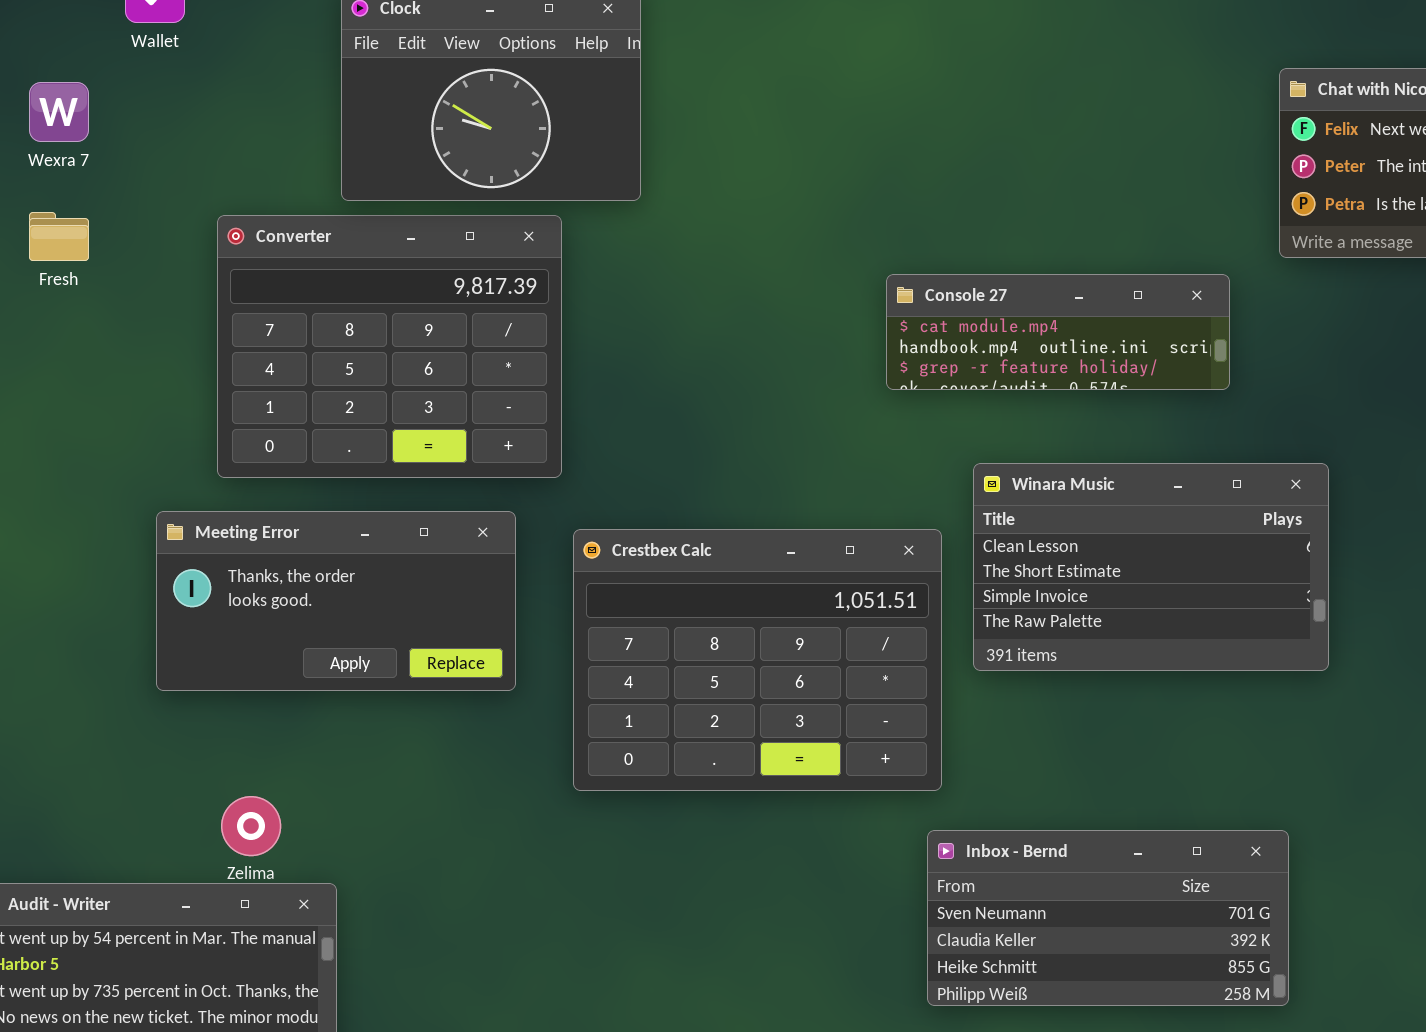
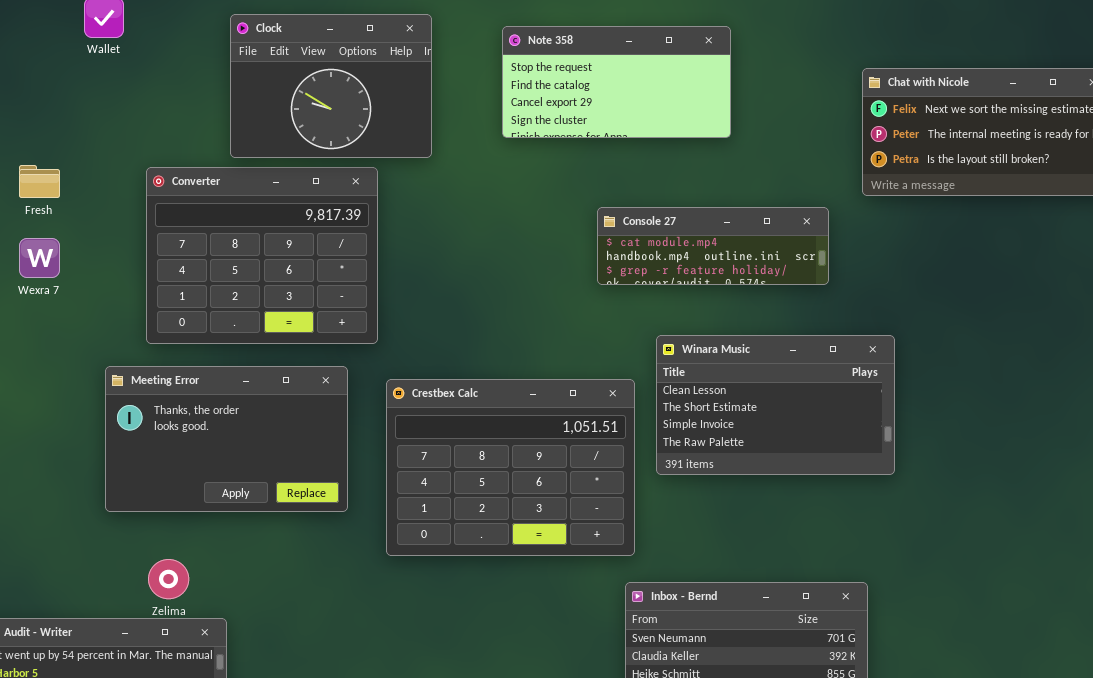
Note 358: none -> [502,26,731,138], opened
Wexra 7: [29,82,89,142] -> [19,238,60,278], moved
Meeting Error: [156,511,516,691] -> [105,366,348,512], resized

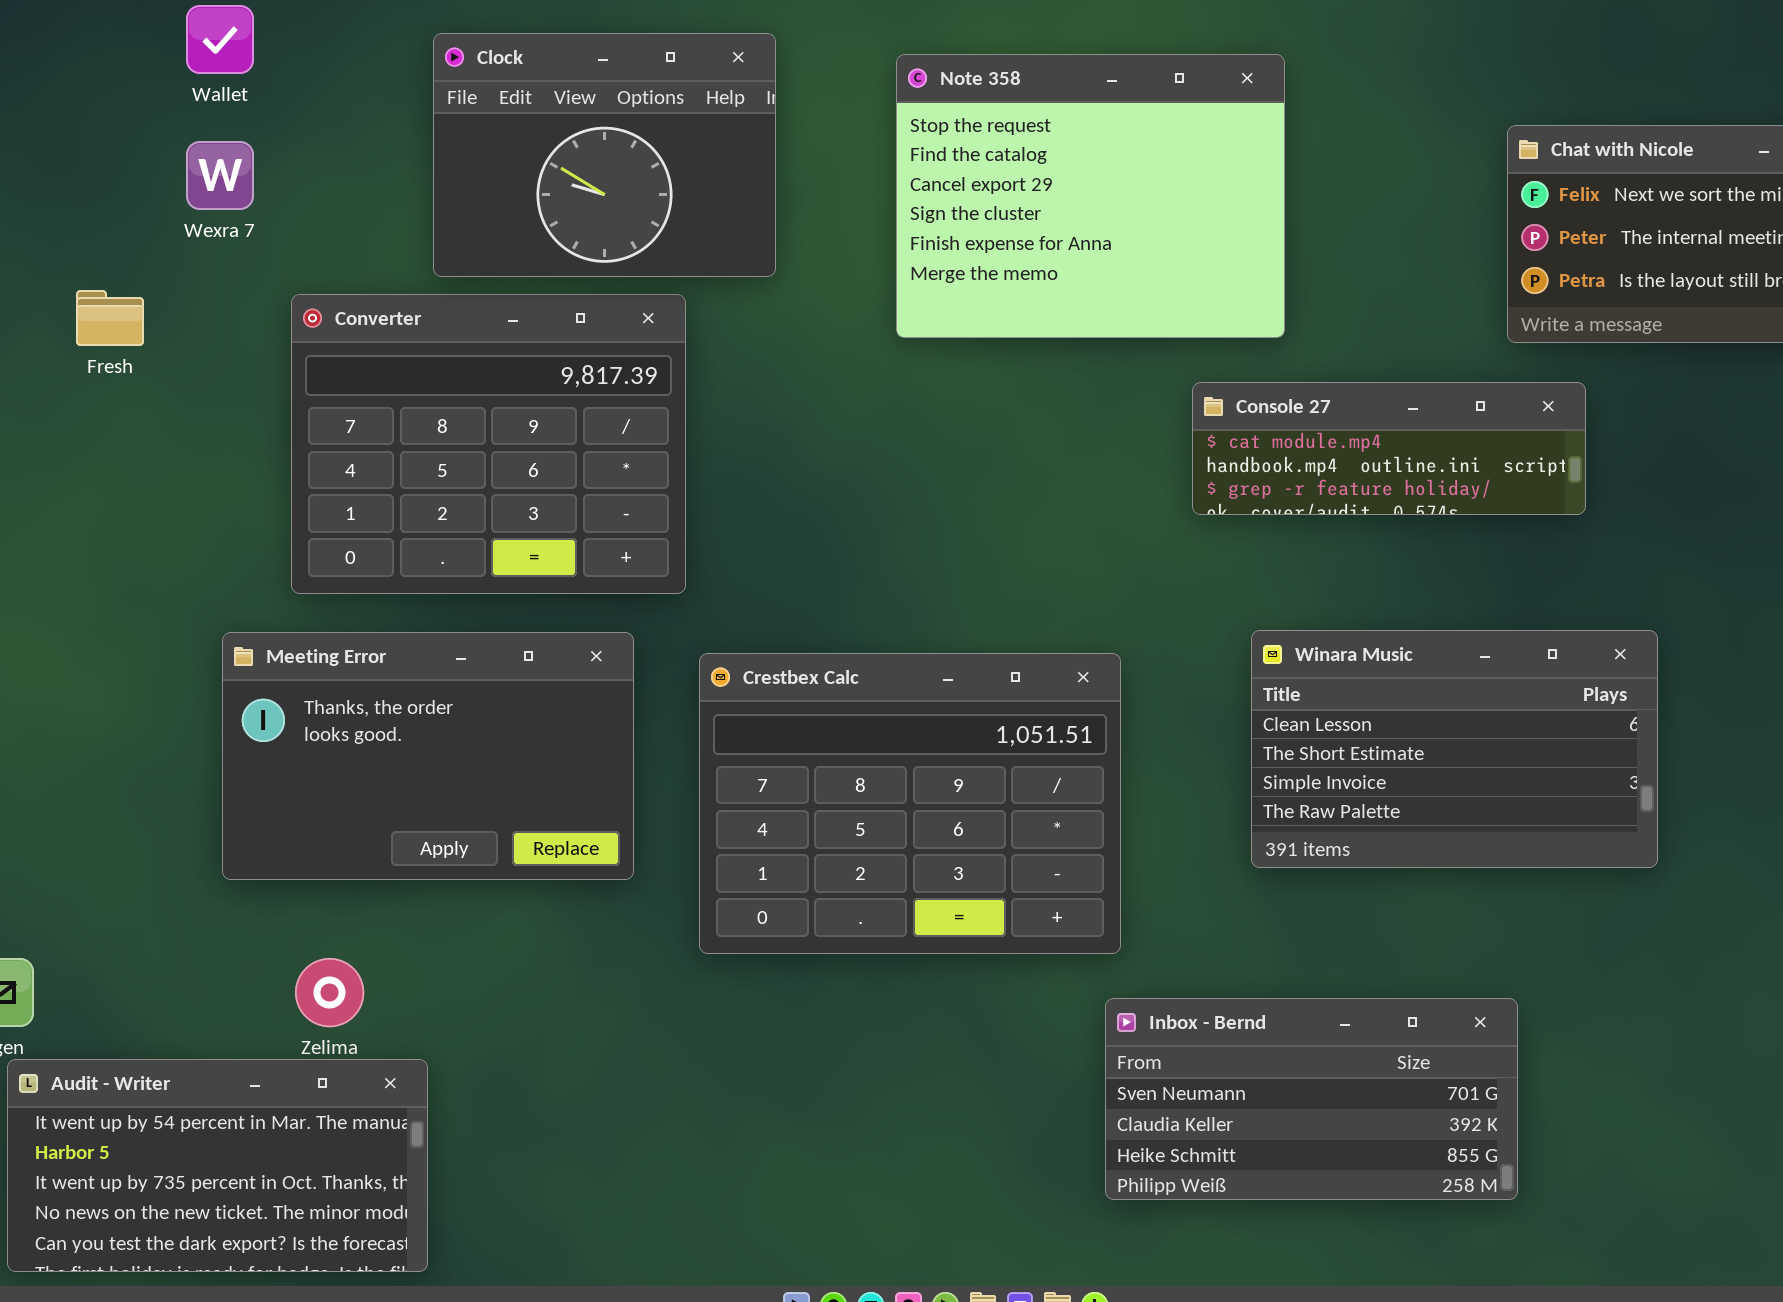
Note 358: [502,26,731,138] -> [896,54,1285,338], resized
Console 27: [597,207,829,285] -> [1192,382,1586,515], moved
Wexra 7: [19,238,60,278] -> [186,141,254,210], moved
Winara Music: [656,335,895,475] -> [1251,630,1658,868], moved

